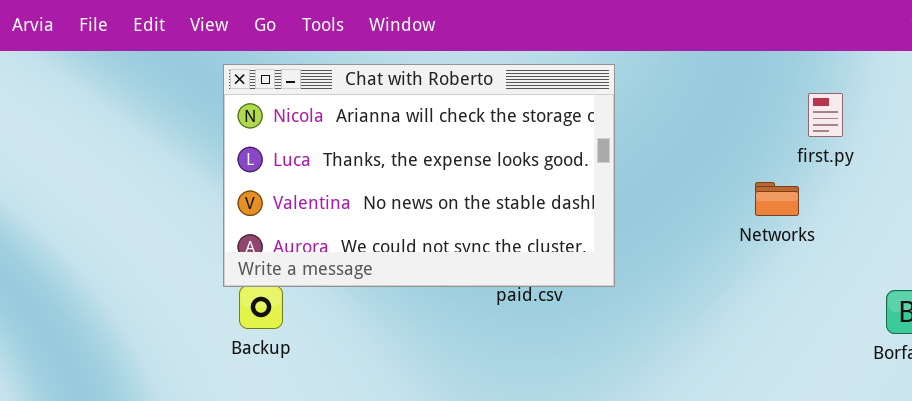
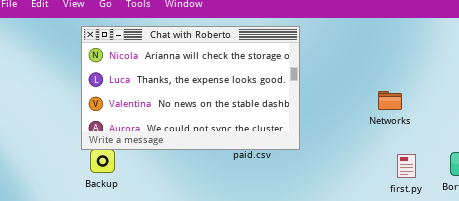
first.py: [808,93,843,137] -> [397,154,416,178], moved

